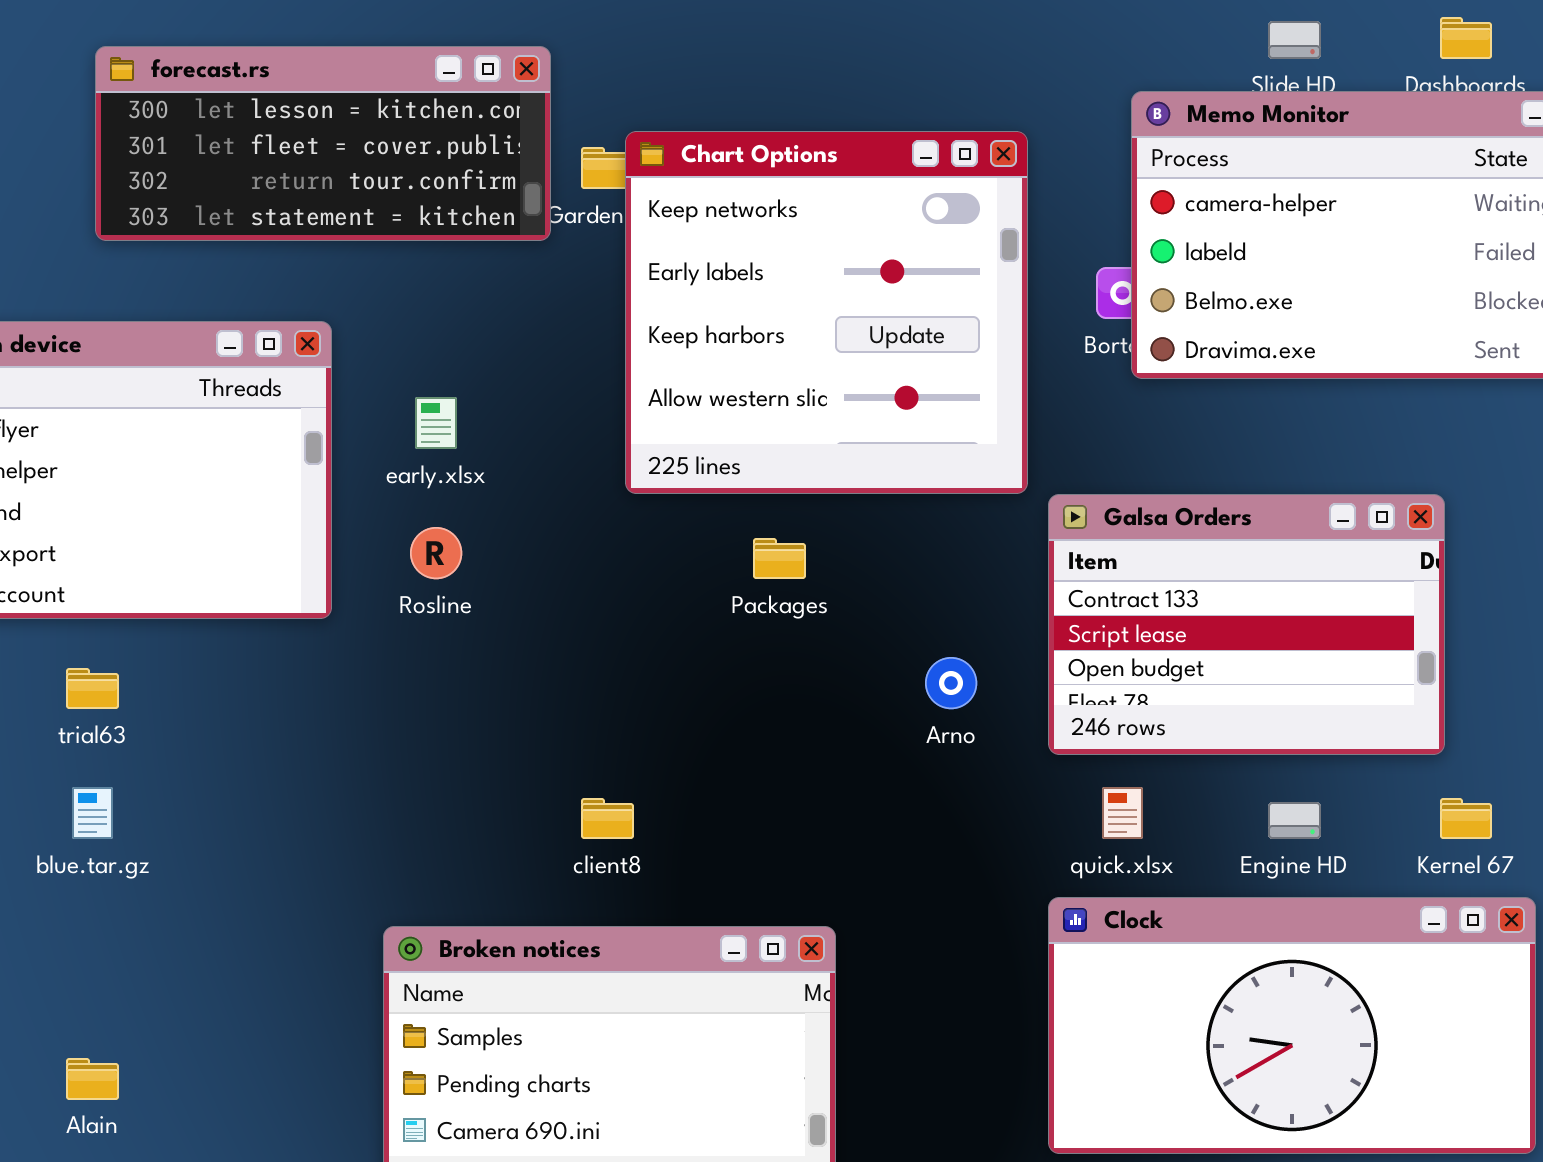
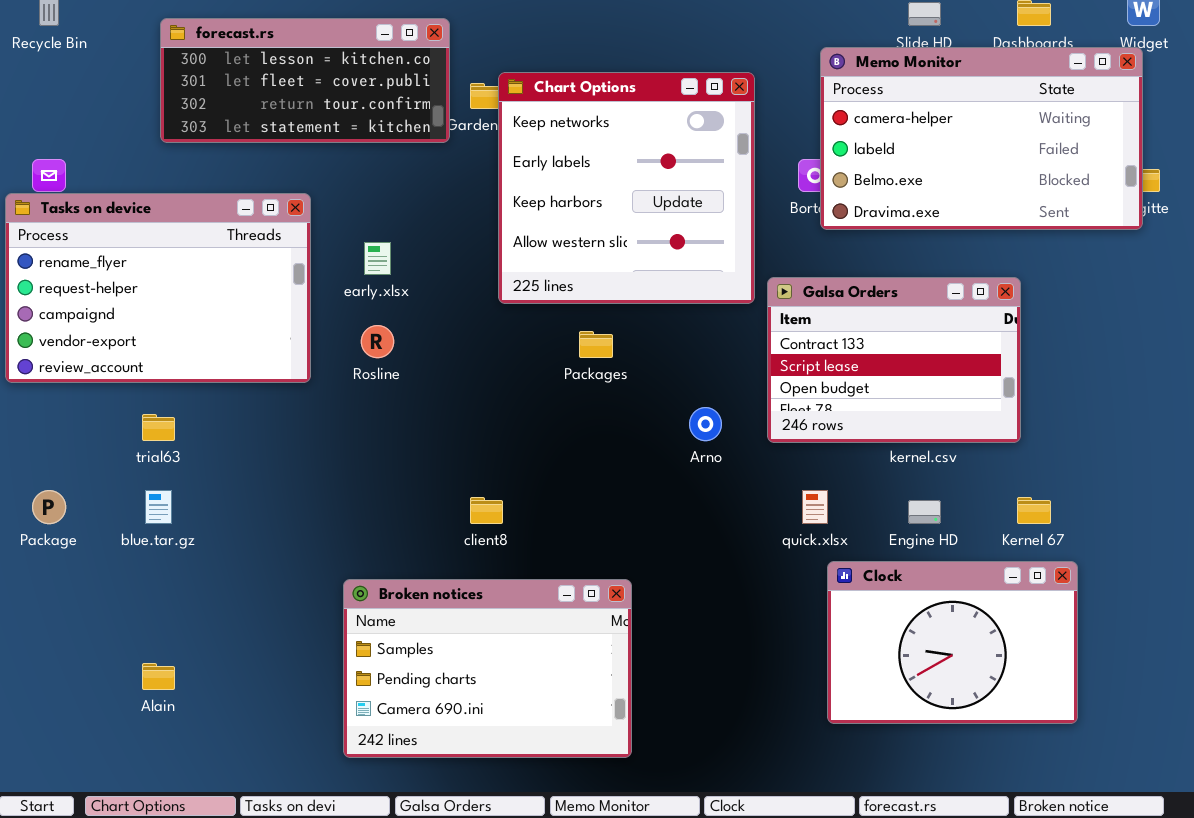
Galsa Orders: [1048,494,1445,755] -> [767,277,1021,443], moved
Clock: [1048,897,1536,1154] -> [827,561,1078,724], resized

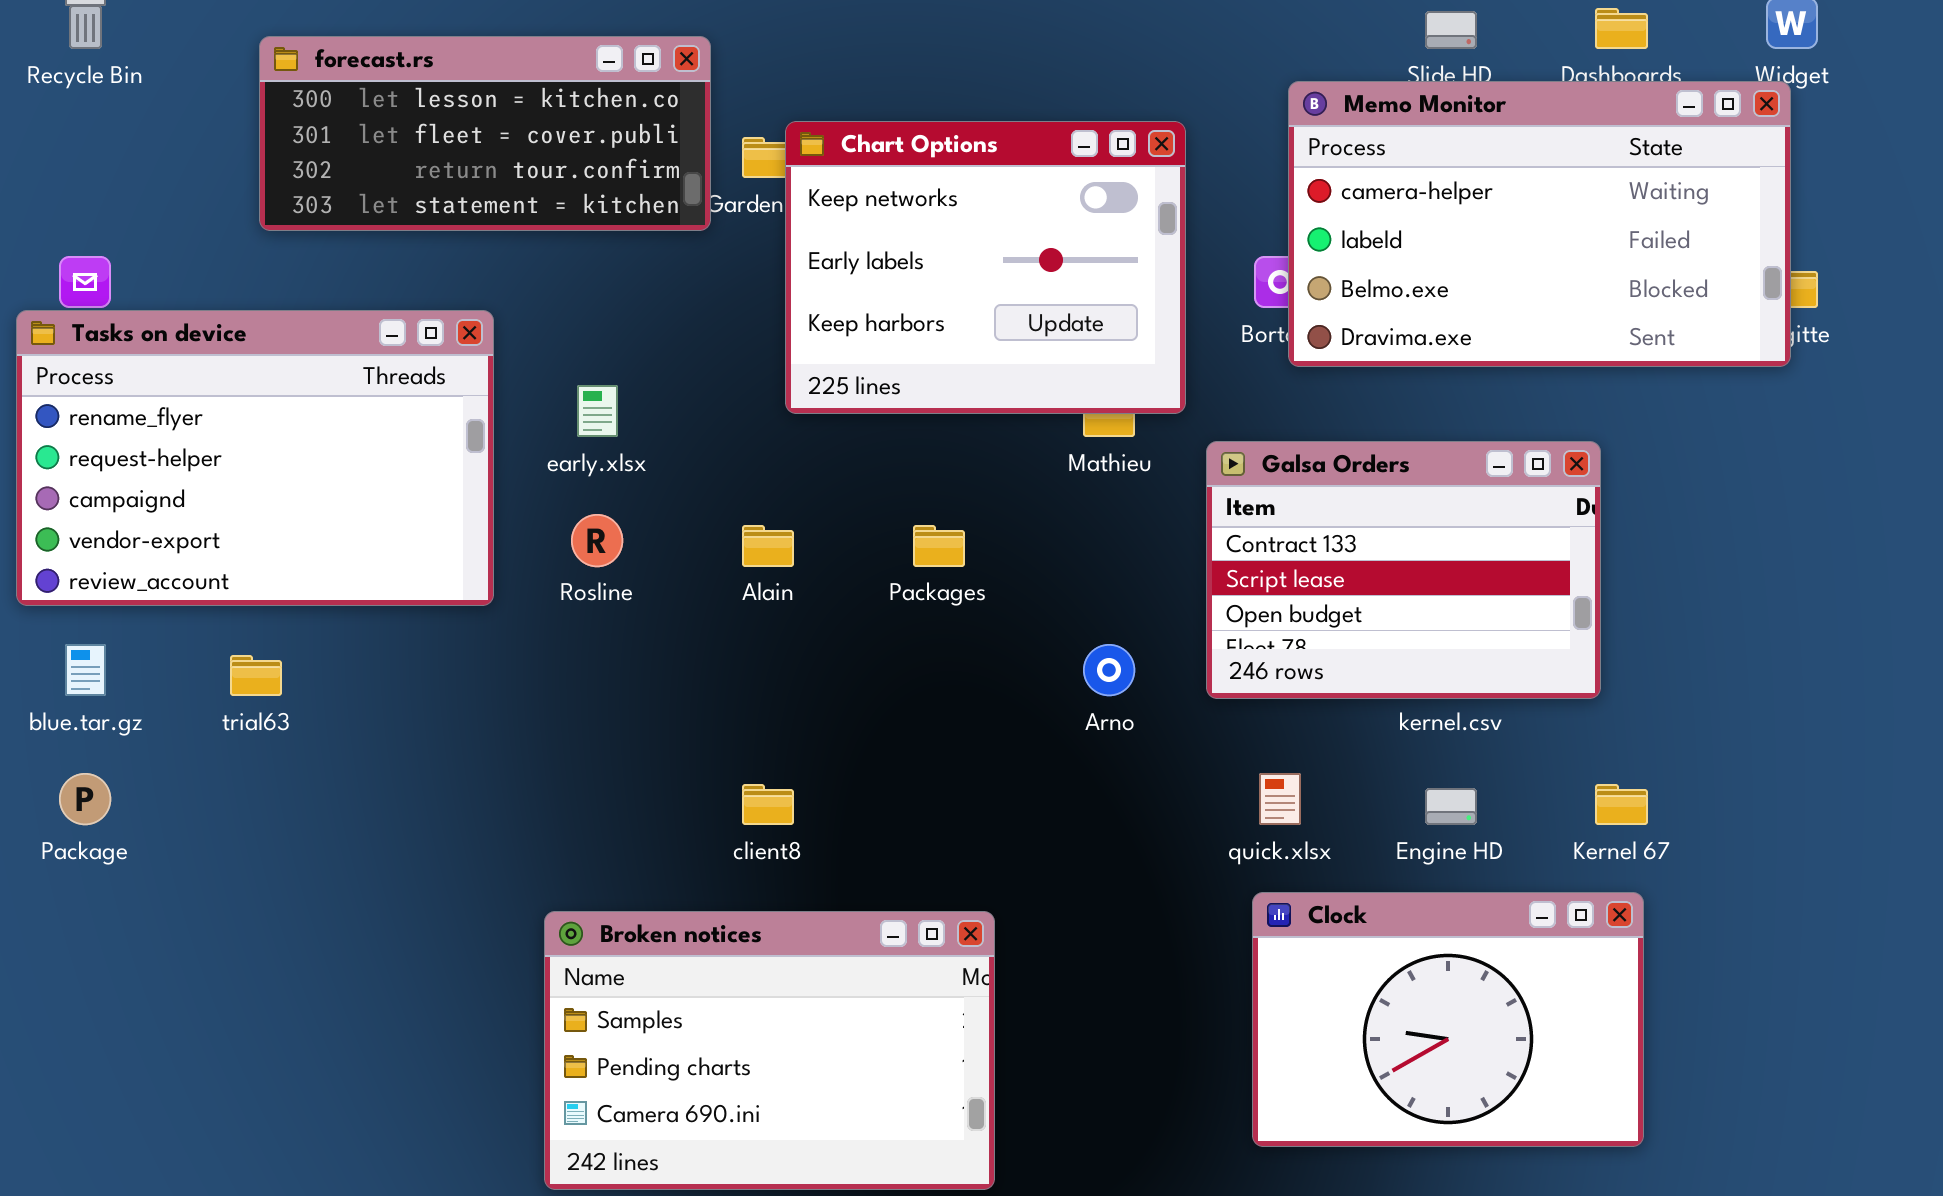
Chart Options: [498,72,755,304] -> [785,121,1186,414], resized
blue.tar.gz: [145,490,172,524] -> [65,644,106,696], moved
Clock: [827,561,1078,724] -> [1252,892,1644,1147], moved
Alain: [142,663,175,690] -> [742,525,794,567], moved

